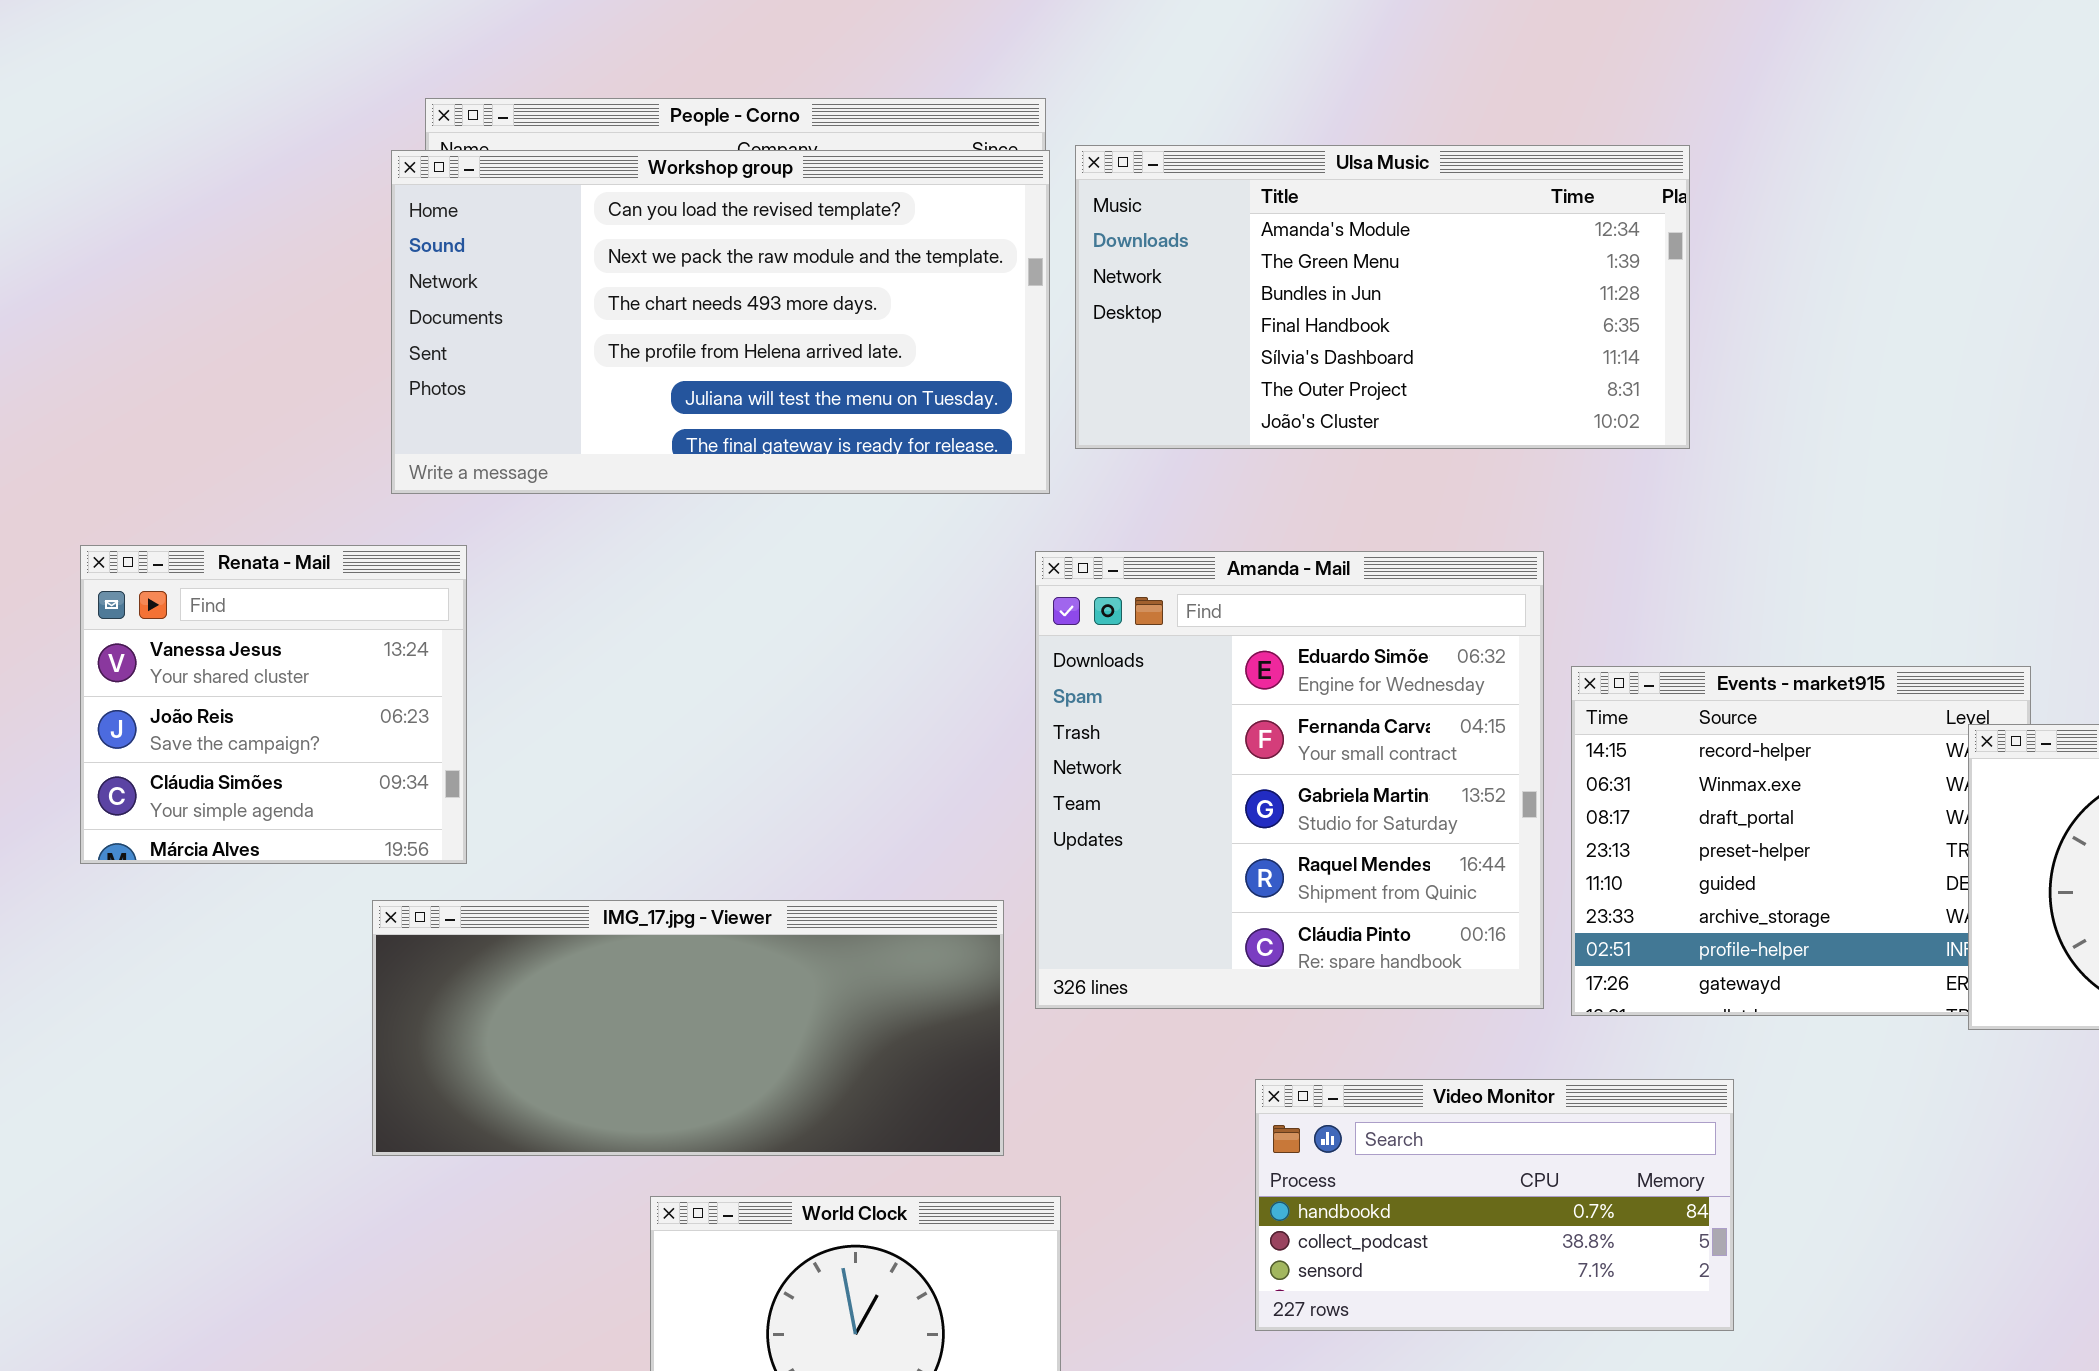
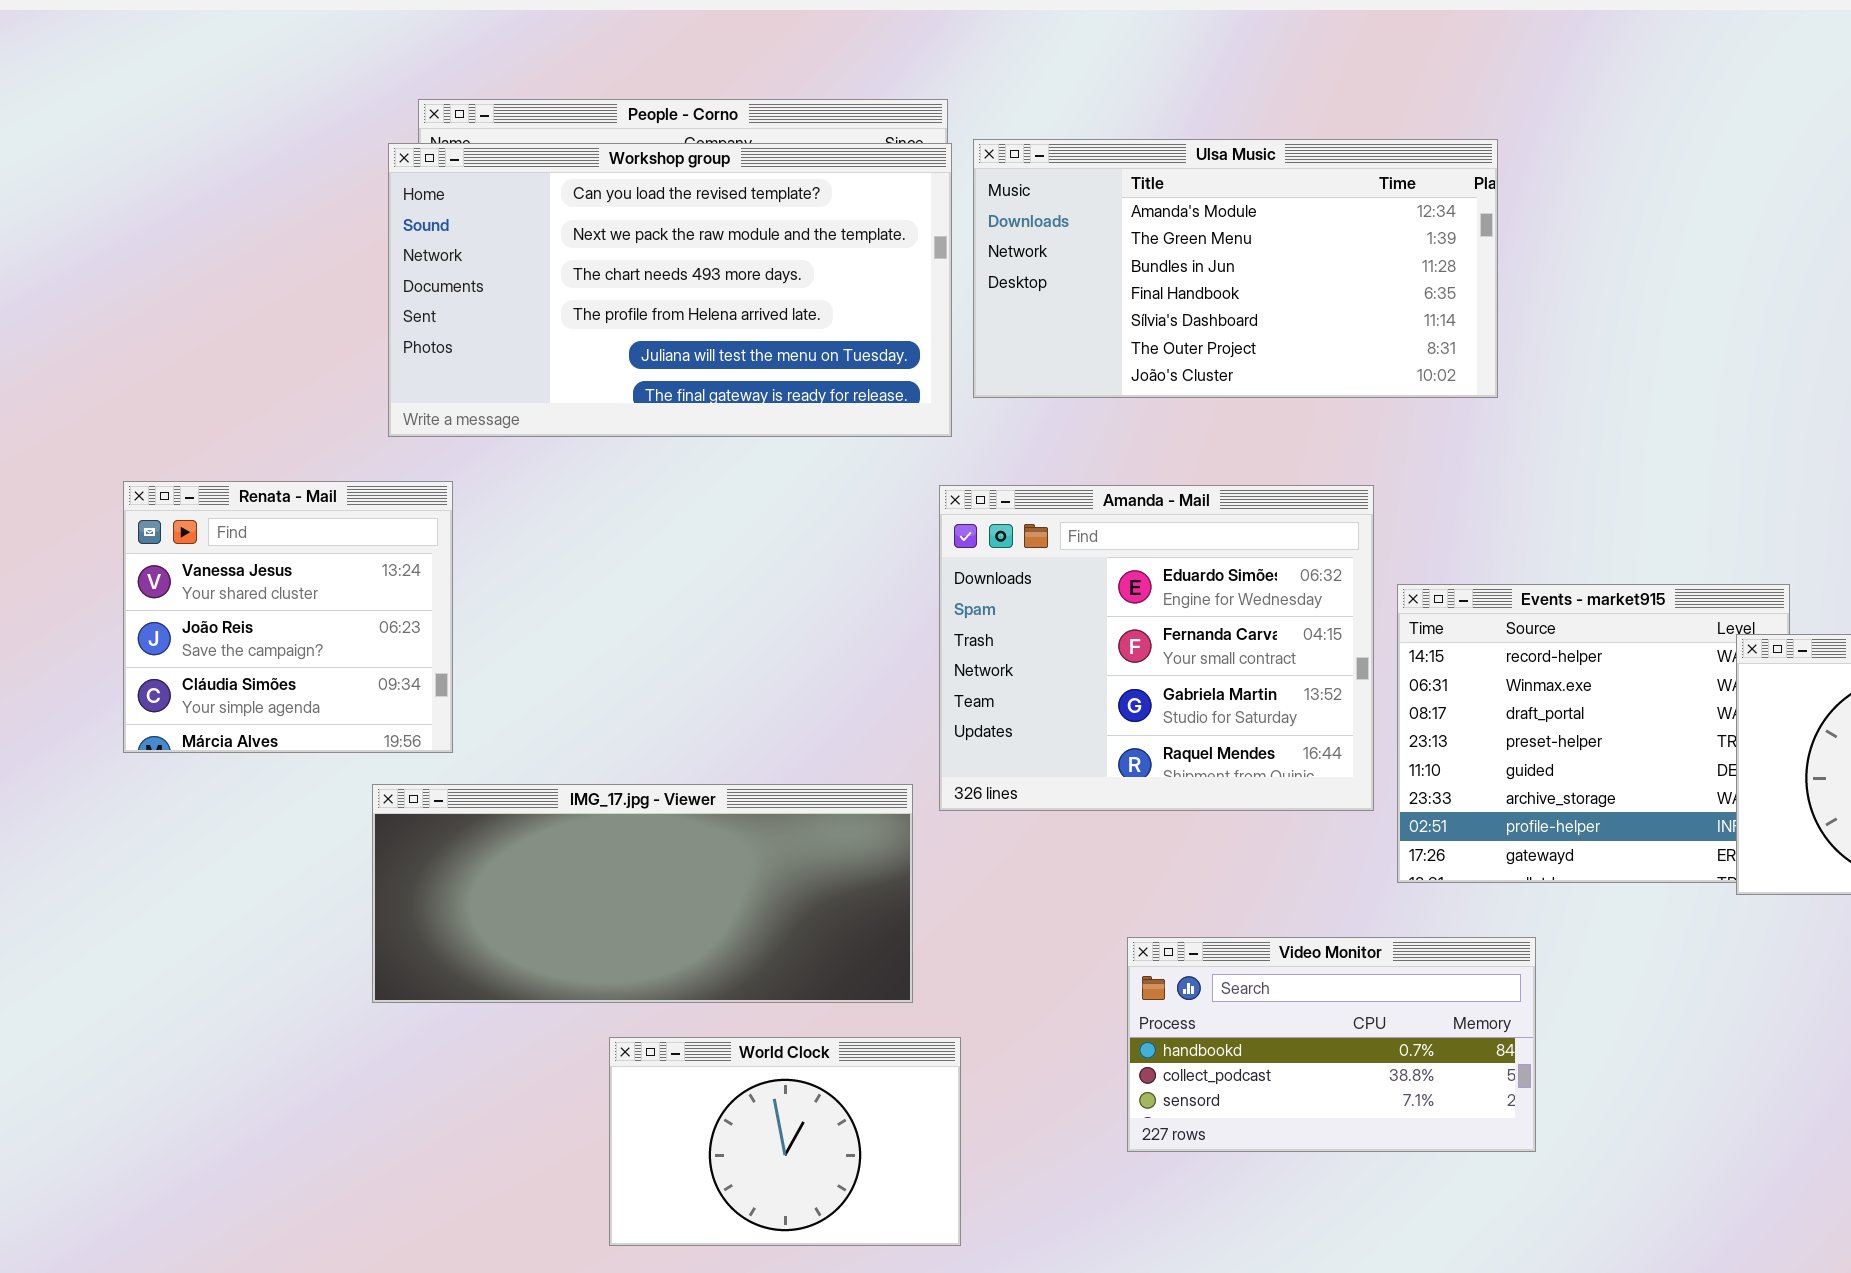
Amanda - Mail: [1035,551,1544,1009] -> [939,485,1374,811], resized

